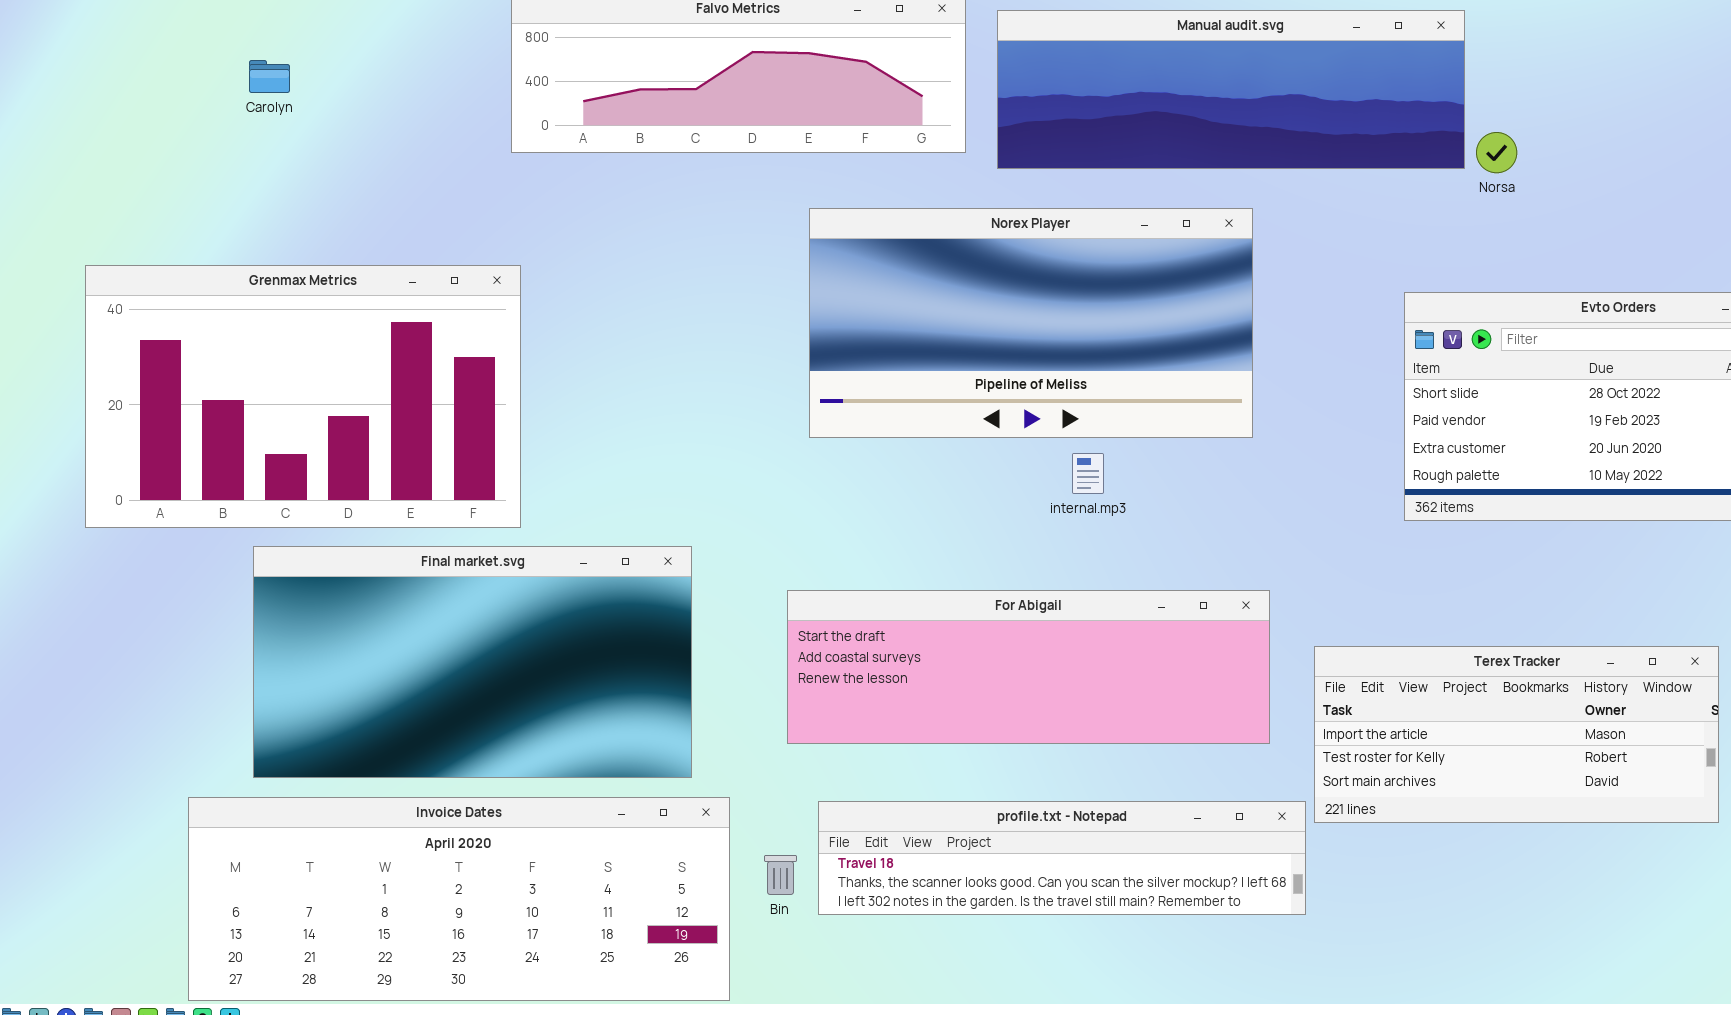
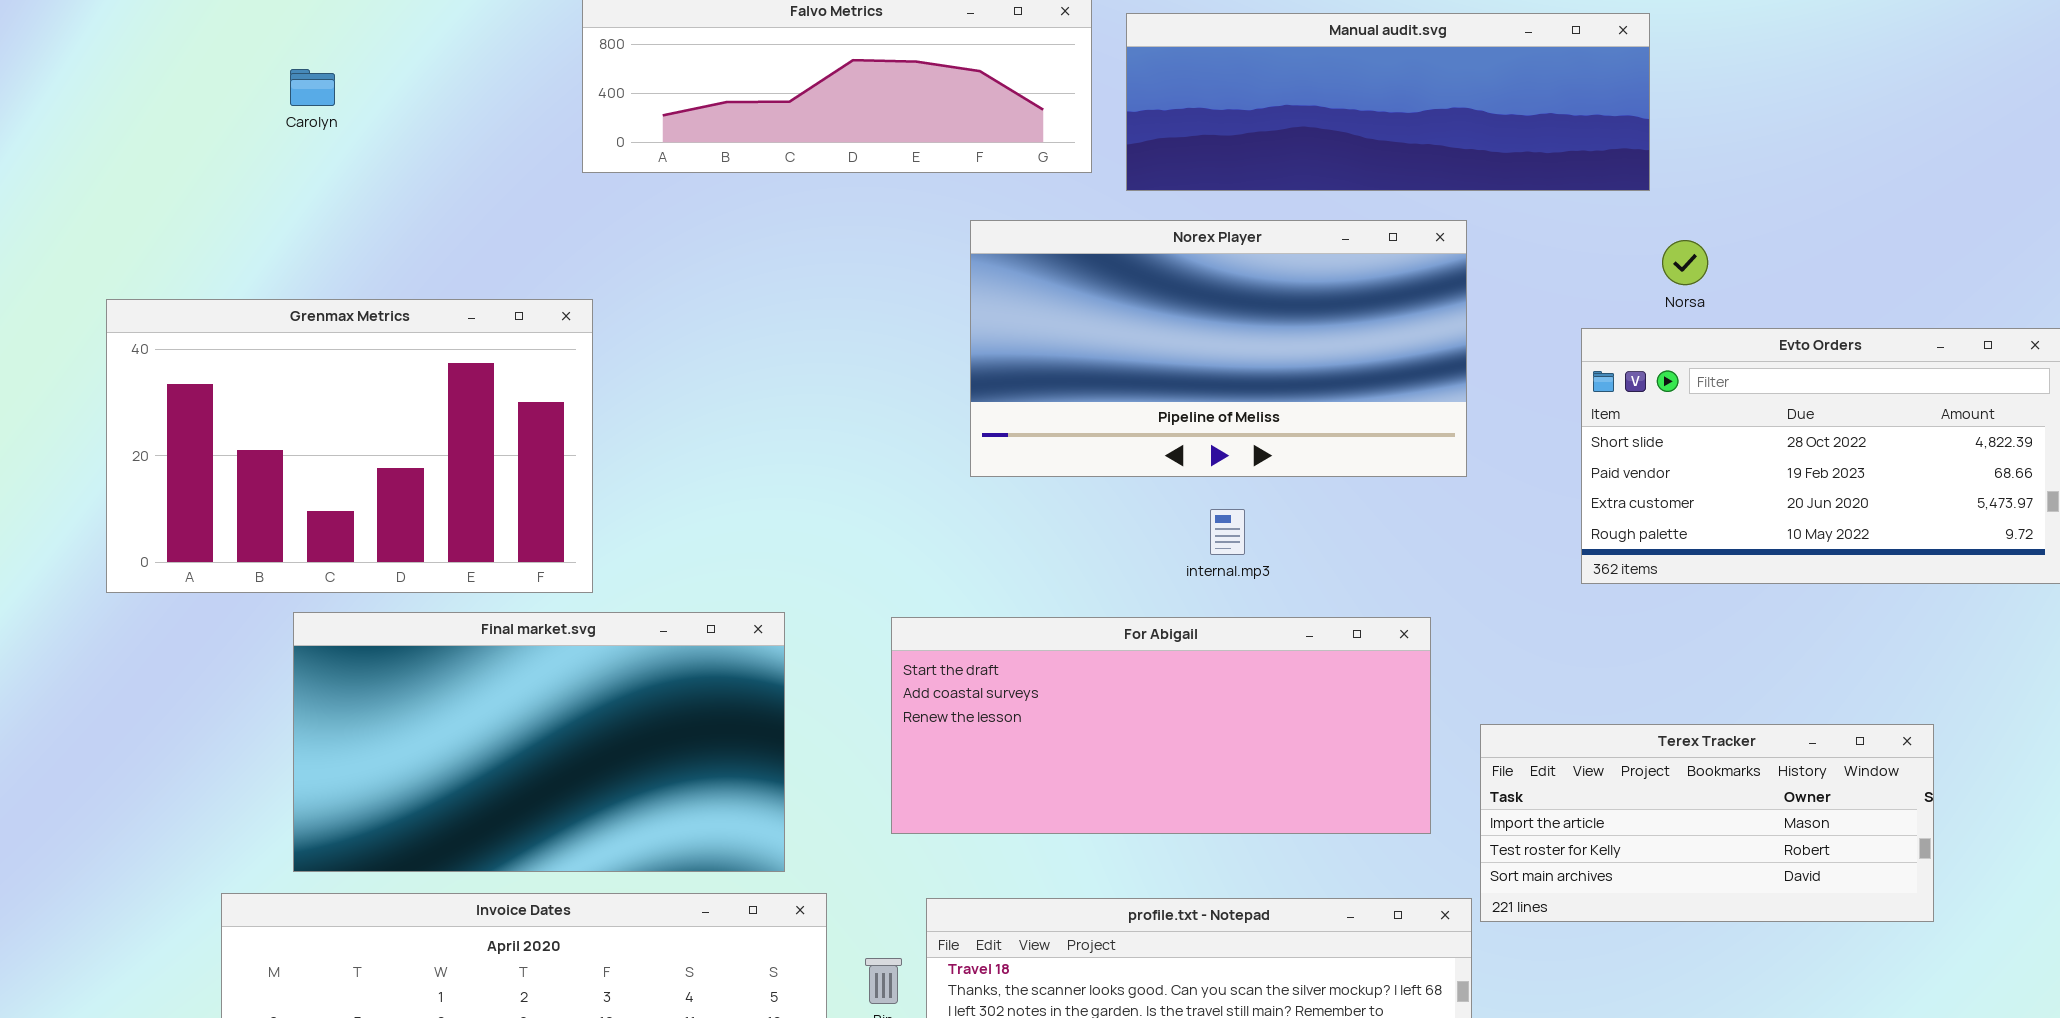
Norsa: [1476,132,1517,173] -> [1662,240,1708,285], moved
Norex Player: [809,208,1253,438] -> [970,220,1467,477], moved
For Abigail: [787,590,1270,744] -> [891,617,1431,834], resized

